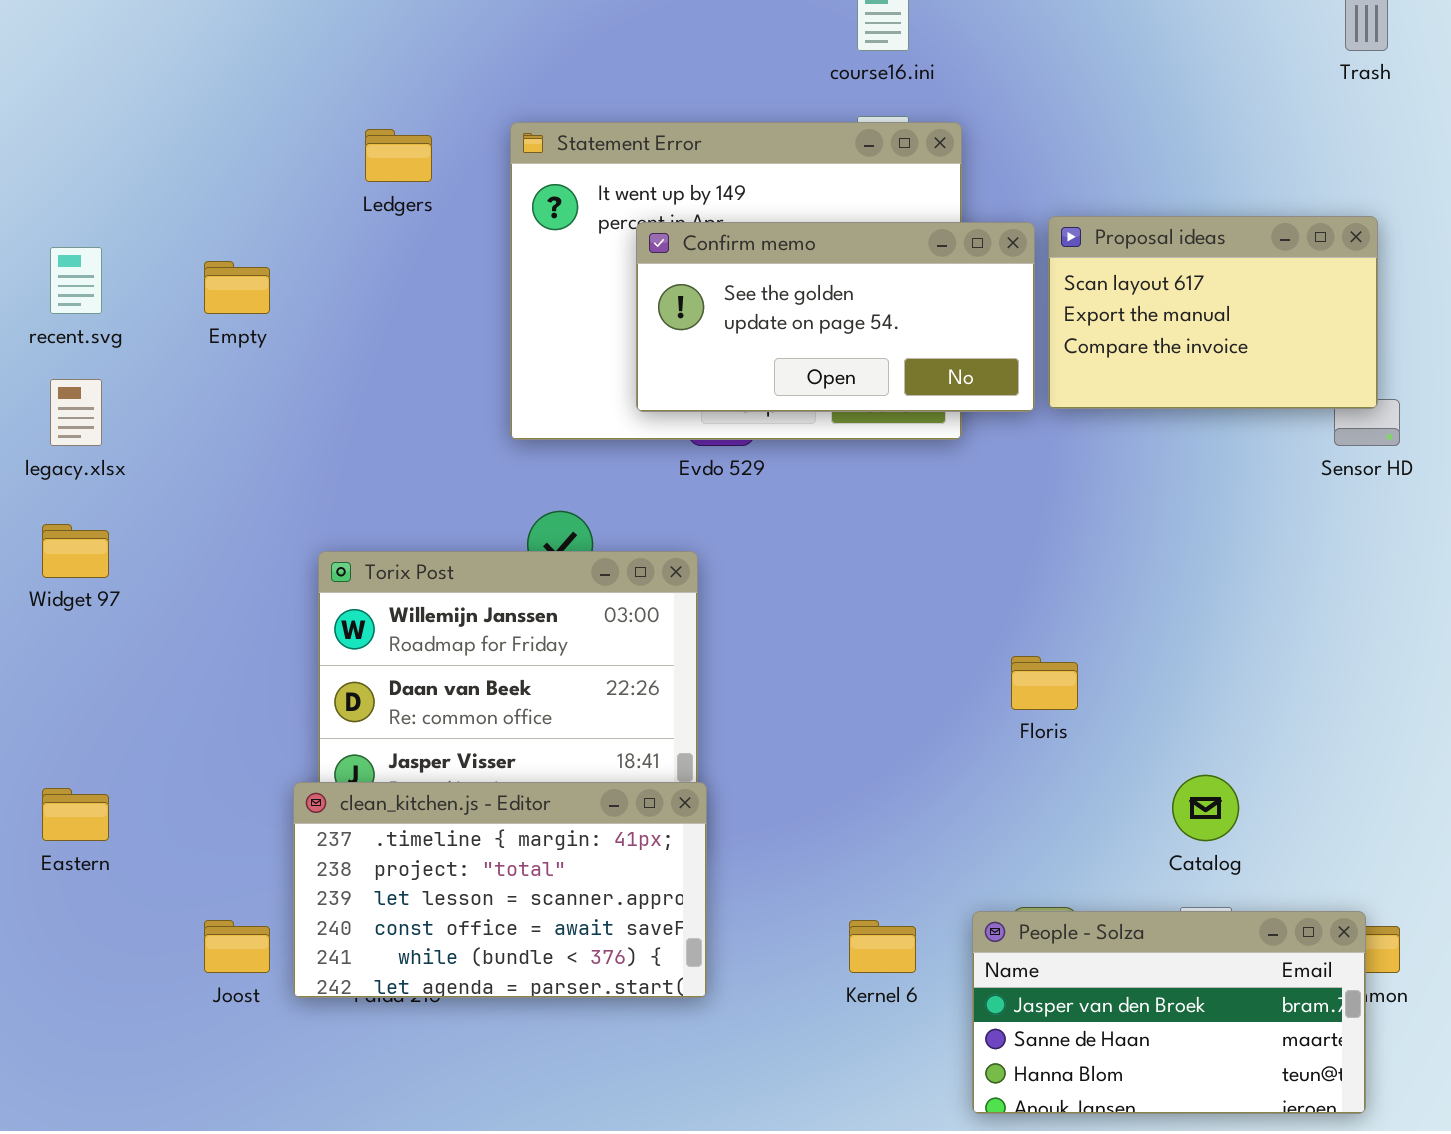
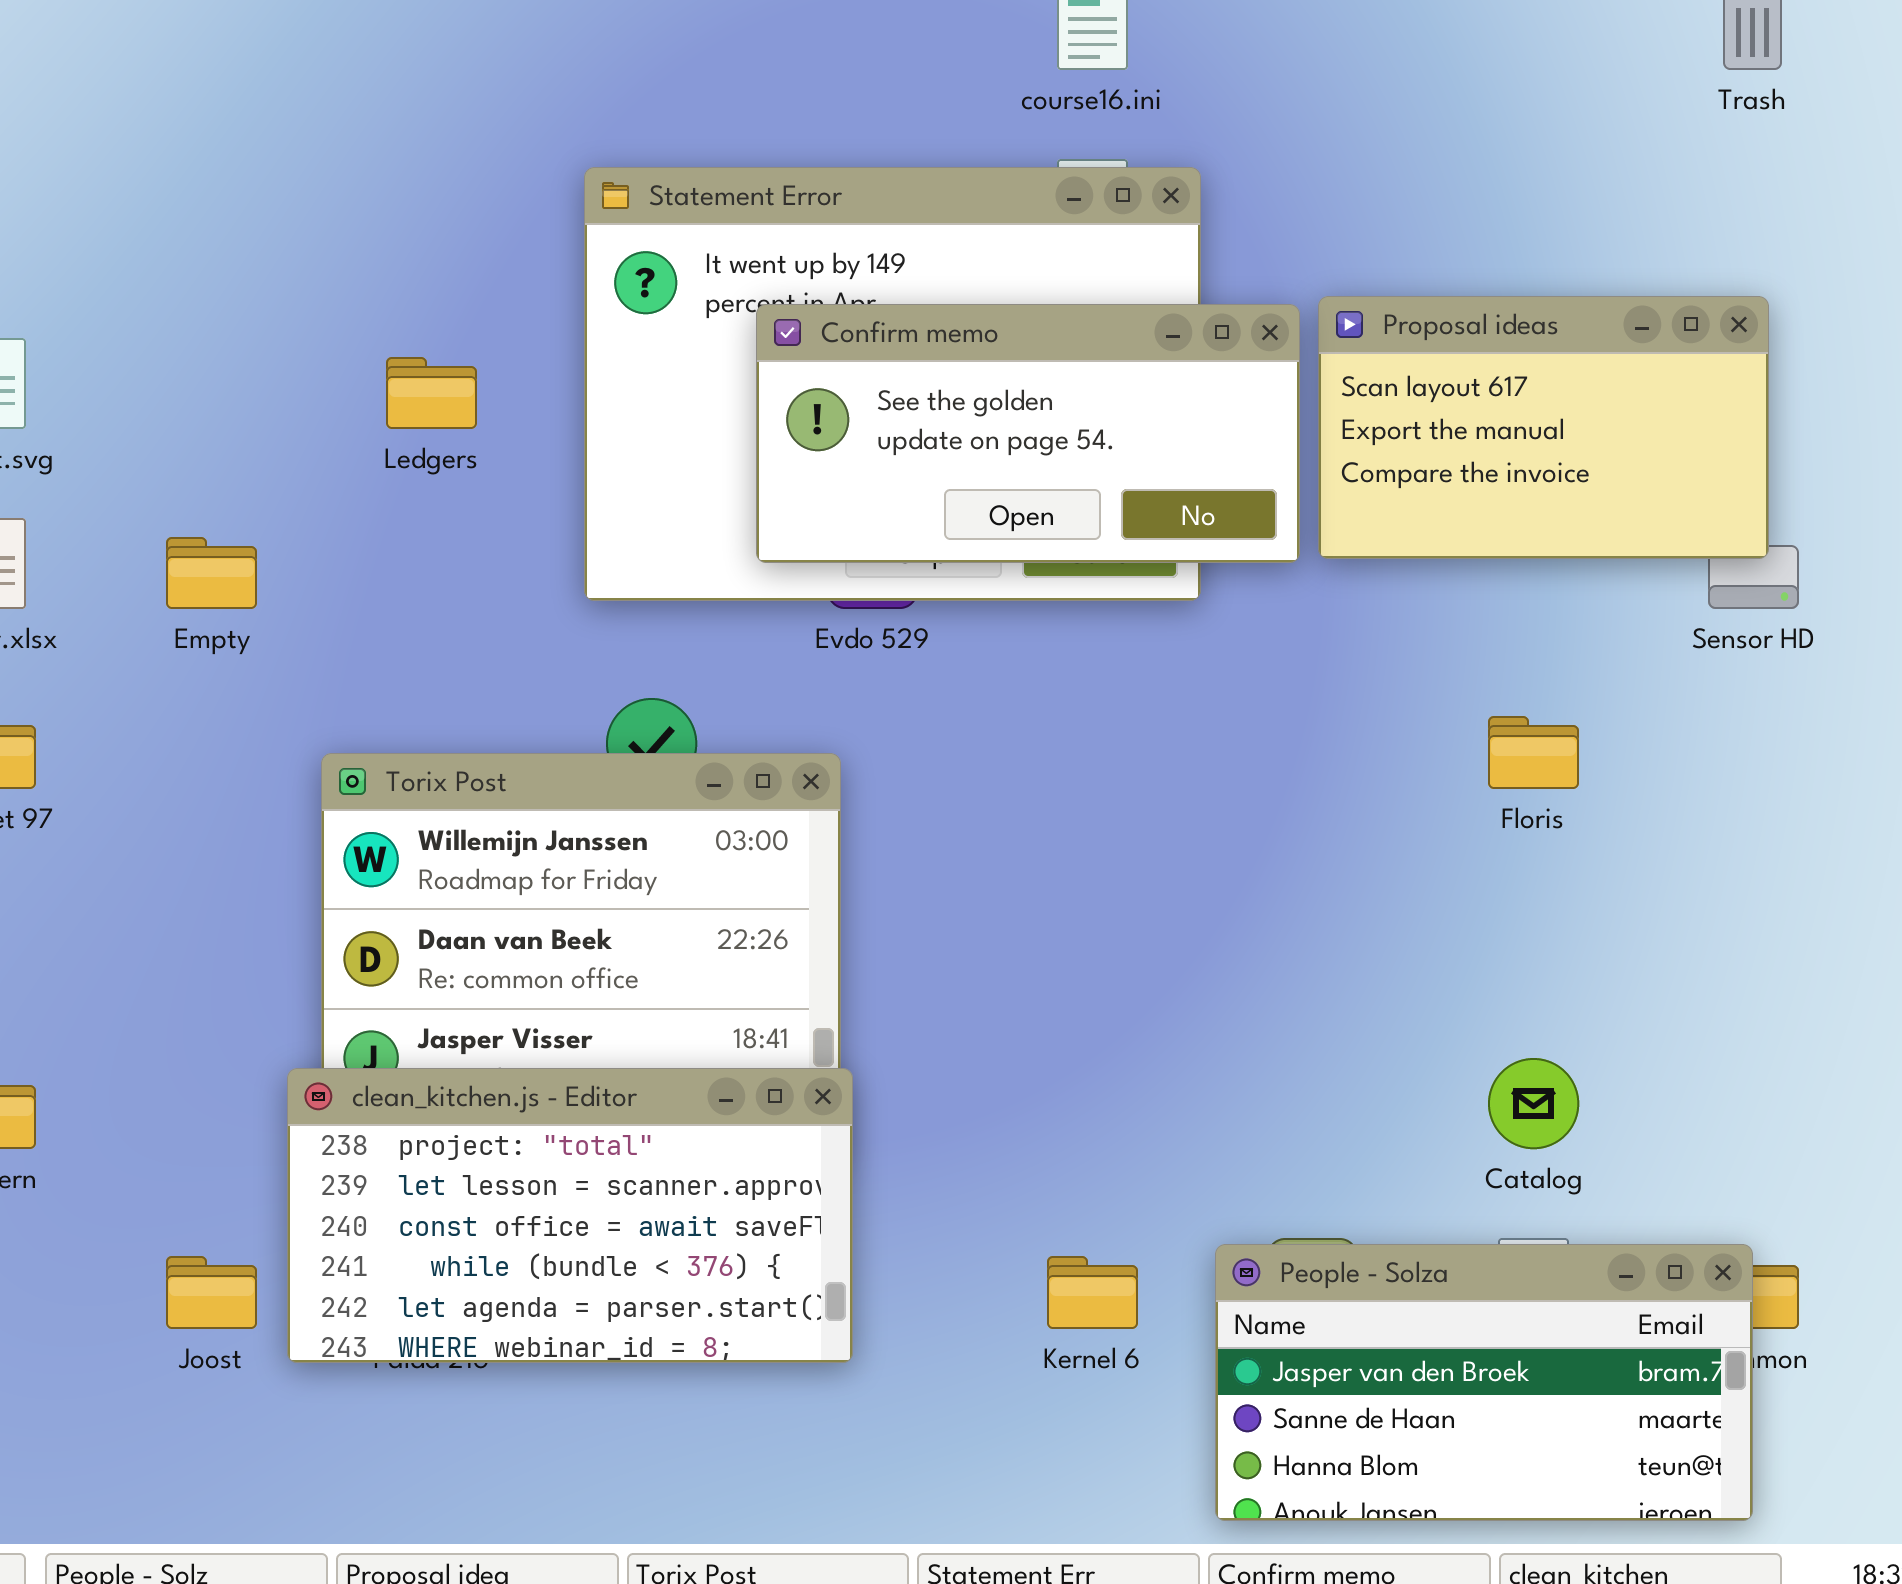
Ledgers: [365,129,432,182] -> [386,357,477,429], moved
Empty: [204,261,270,314] -> [166,537,257,609], moved
Floris: [1011,656,1078,710] -> [1488,716,1579,789], moved
clean_kitchen.js - Editor: [293,782,707,998] -> [287,1068,853,1363], scrolled down 1 row

